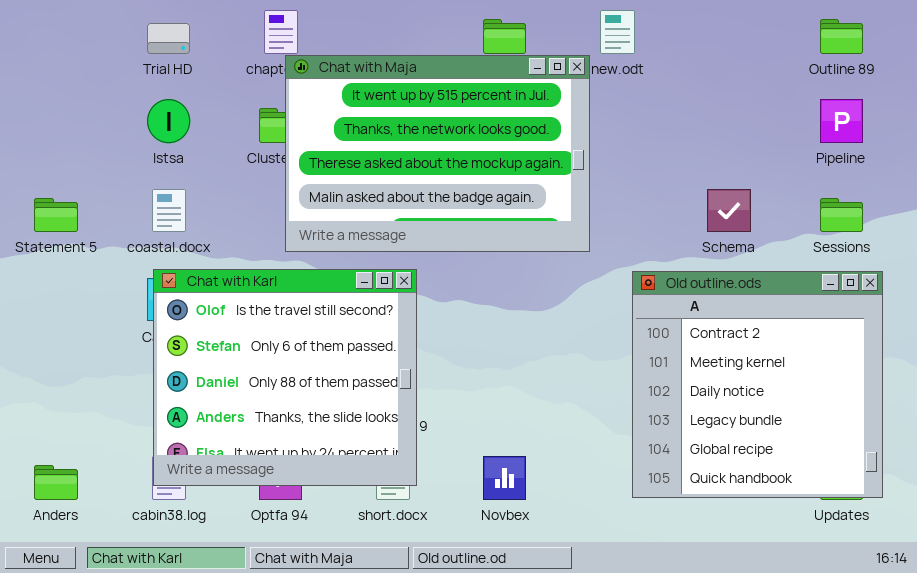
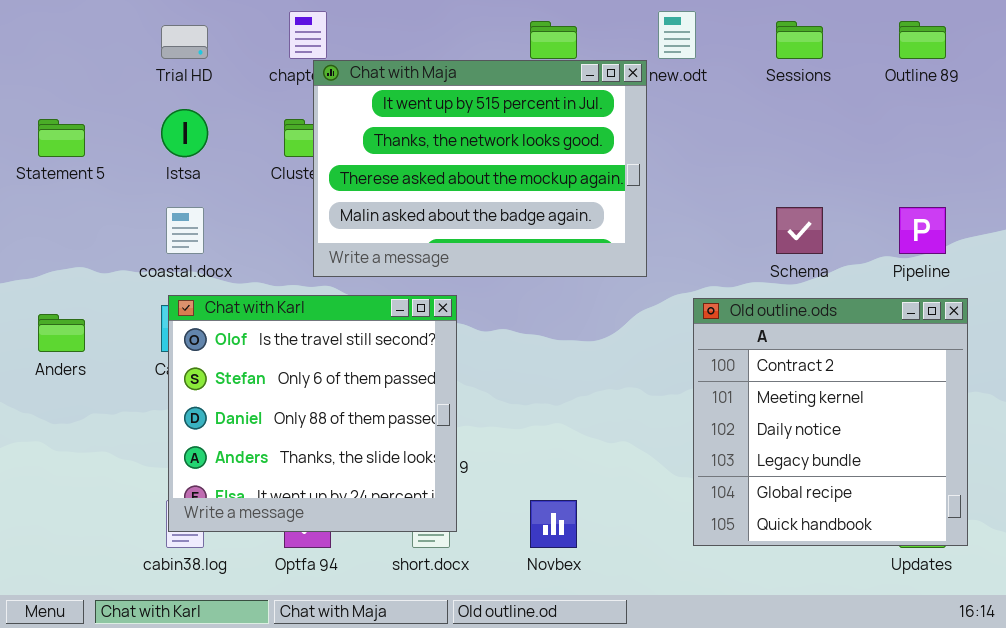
Pipeline: [820,99,863,143] -> [899,207,946,254], moved
Statement 5: [34,198,78,232] -> [38,119,85,157], moved
Sessions: [820,198,863,232] -> [776,21,823,59], moved
Anders: [34,465,78,500] -> [38,314,85,352], moved

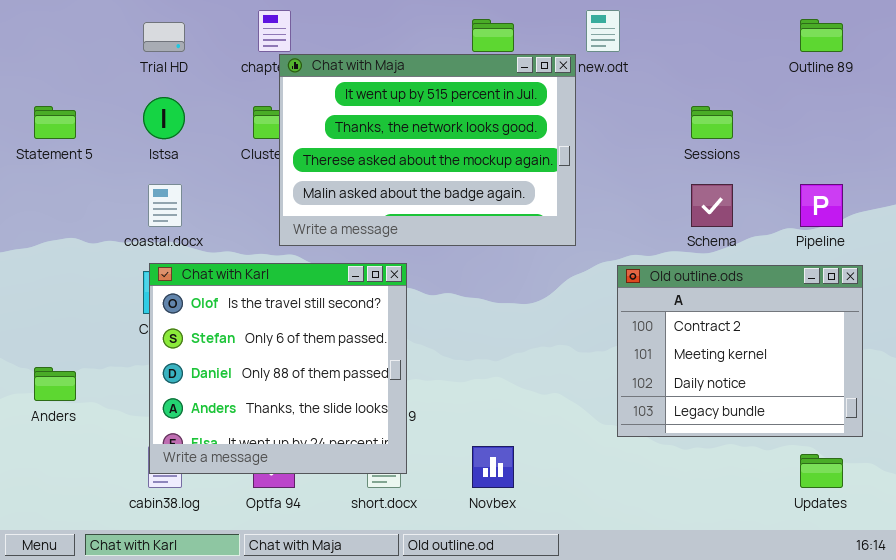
Sessions: [776,21,823,59] -> [691,106,733,139], moved
Old outline.ods: [693,298,968,546] -> [617,265,863,437], resized
Anders: [38,314,85,352] -> [34,367,76,401], moved

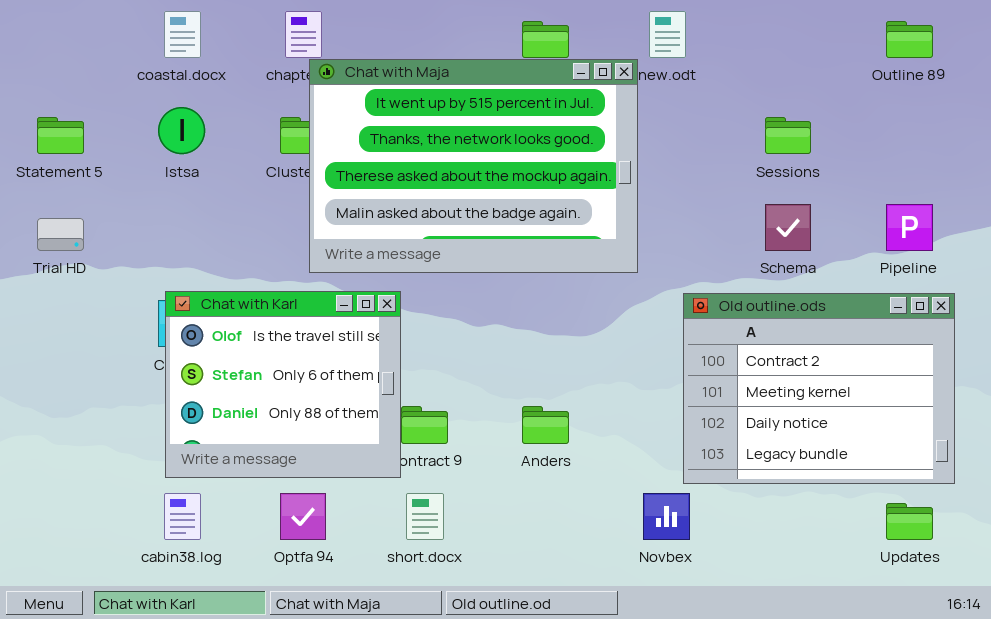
Trial HD: [143,22,185,52] -> [37,218,84,251], moved
coastal.docx: [148,184,182,227] -> [164,11,201,58], moved
Chat with Karl: [149,263,407,474] -> [165,291,401,478], resized
Anders: [34,367,76,401] -> [522,406,569,444], moved
Novbex: [472,446,514,488] -> [643,493,690,540], moved

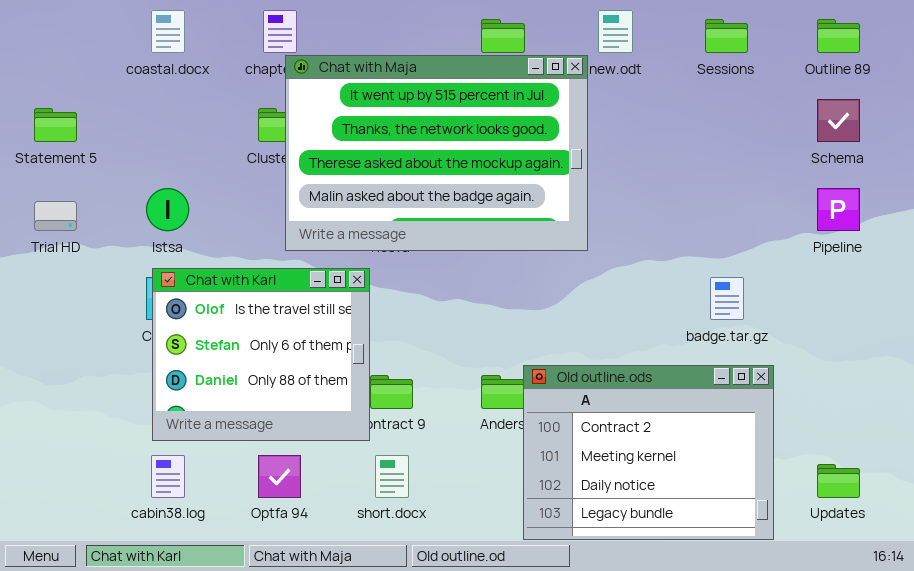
Istsa: [158,107,205,154] -> [146,188,189,231], moved
Sessions: [765,117,811,154] -> [705,19,748,53], moved
Schema: [765,204,811,251] -> [817,99,860,142], moved
Old outline.ods: [683,293,955,484] -> [523,365,774,540], moved

